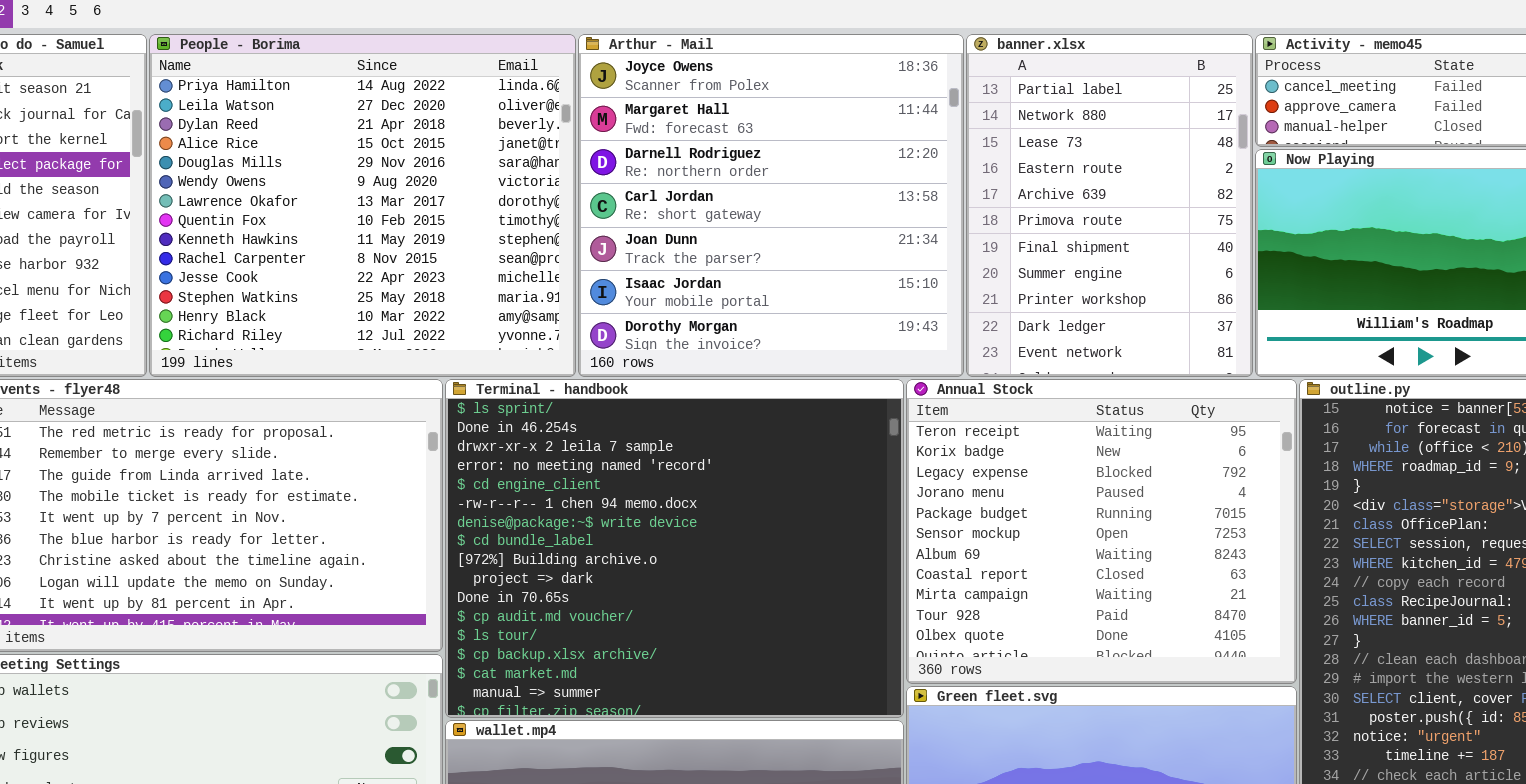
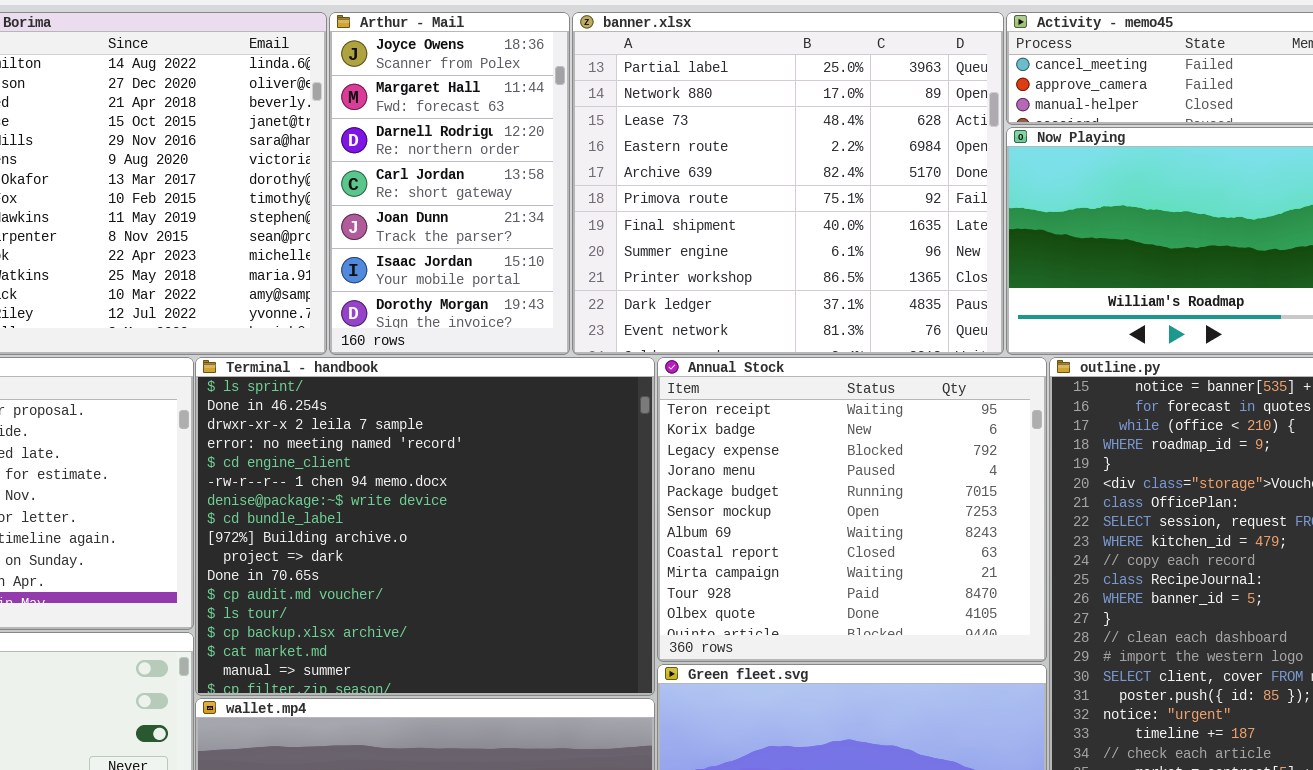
Arthur - Mail: [578,34,964,377] -> [329,12,570,355], resized
banner.xlsx: [966,34,1253,377] -> [572,12,1004,355], resized

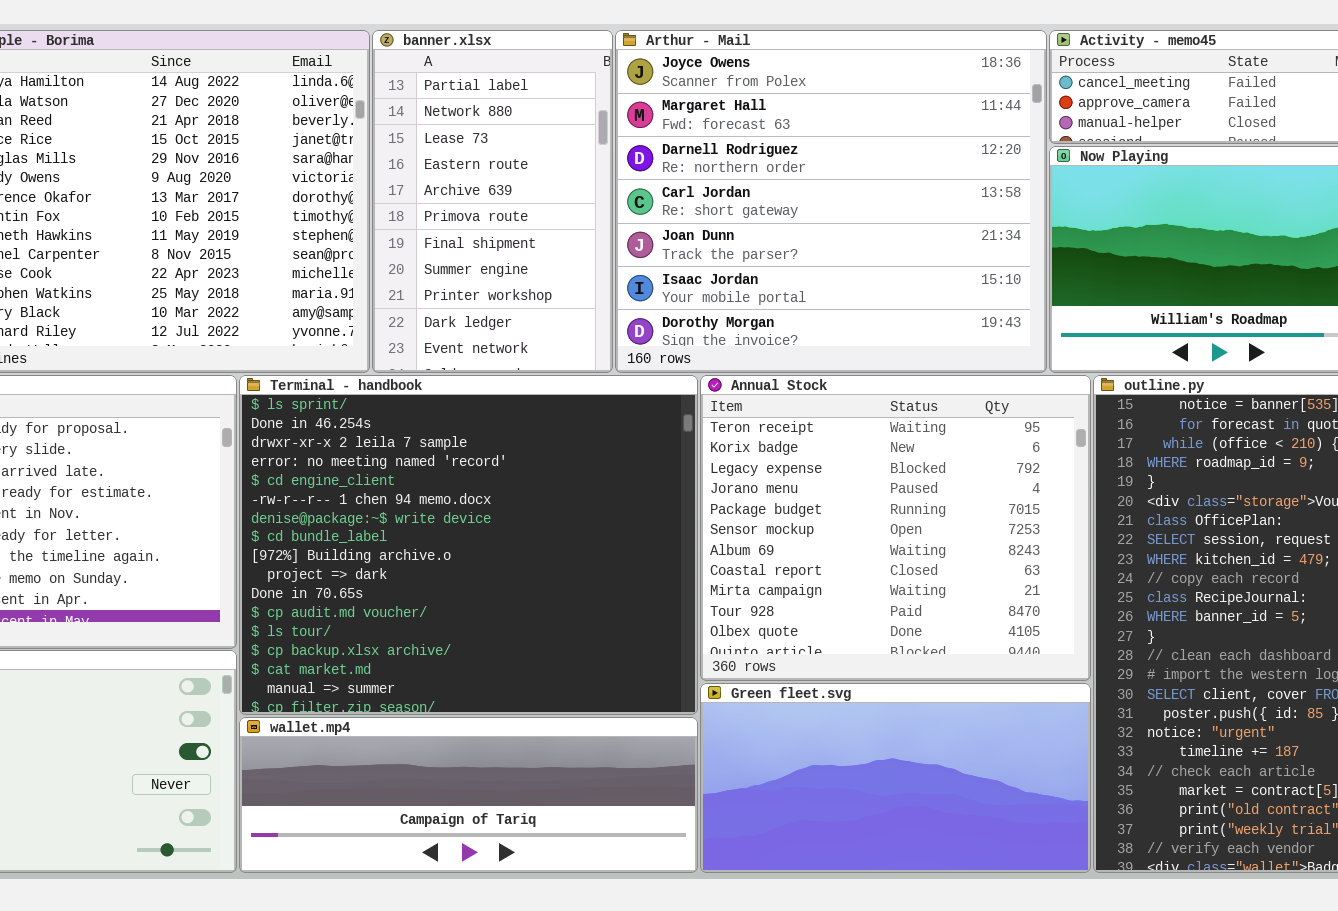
Arthur - Mail: [329,12,570,355] -> [615,30,1047,373], moved, resized
banner.xlsx: [572,12,1004,355] -> [372,30,613,373], moved, resized

